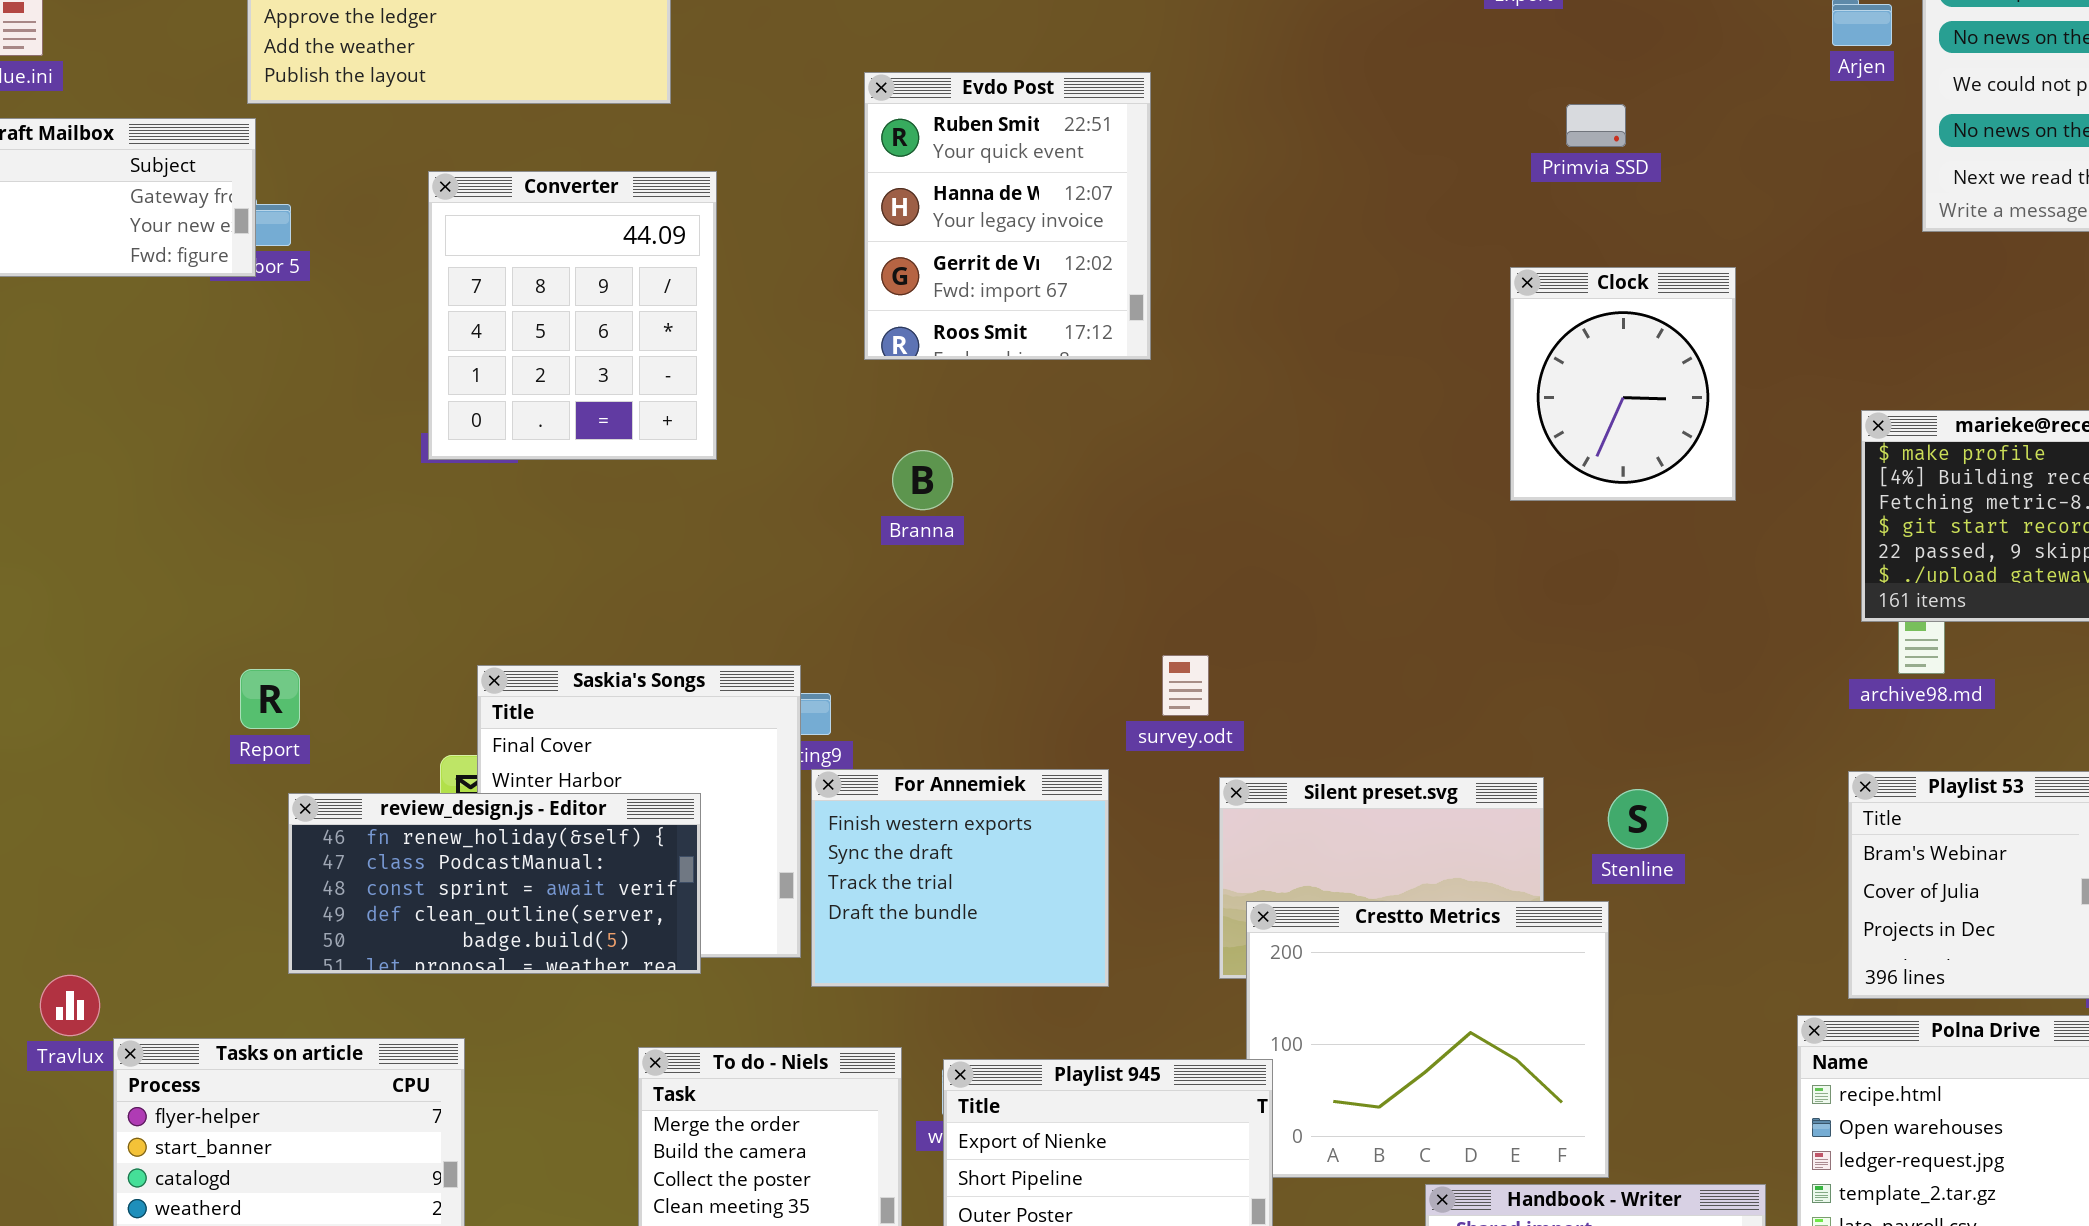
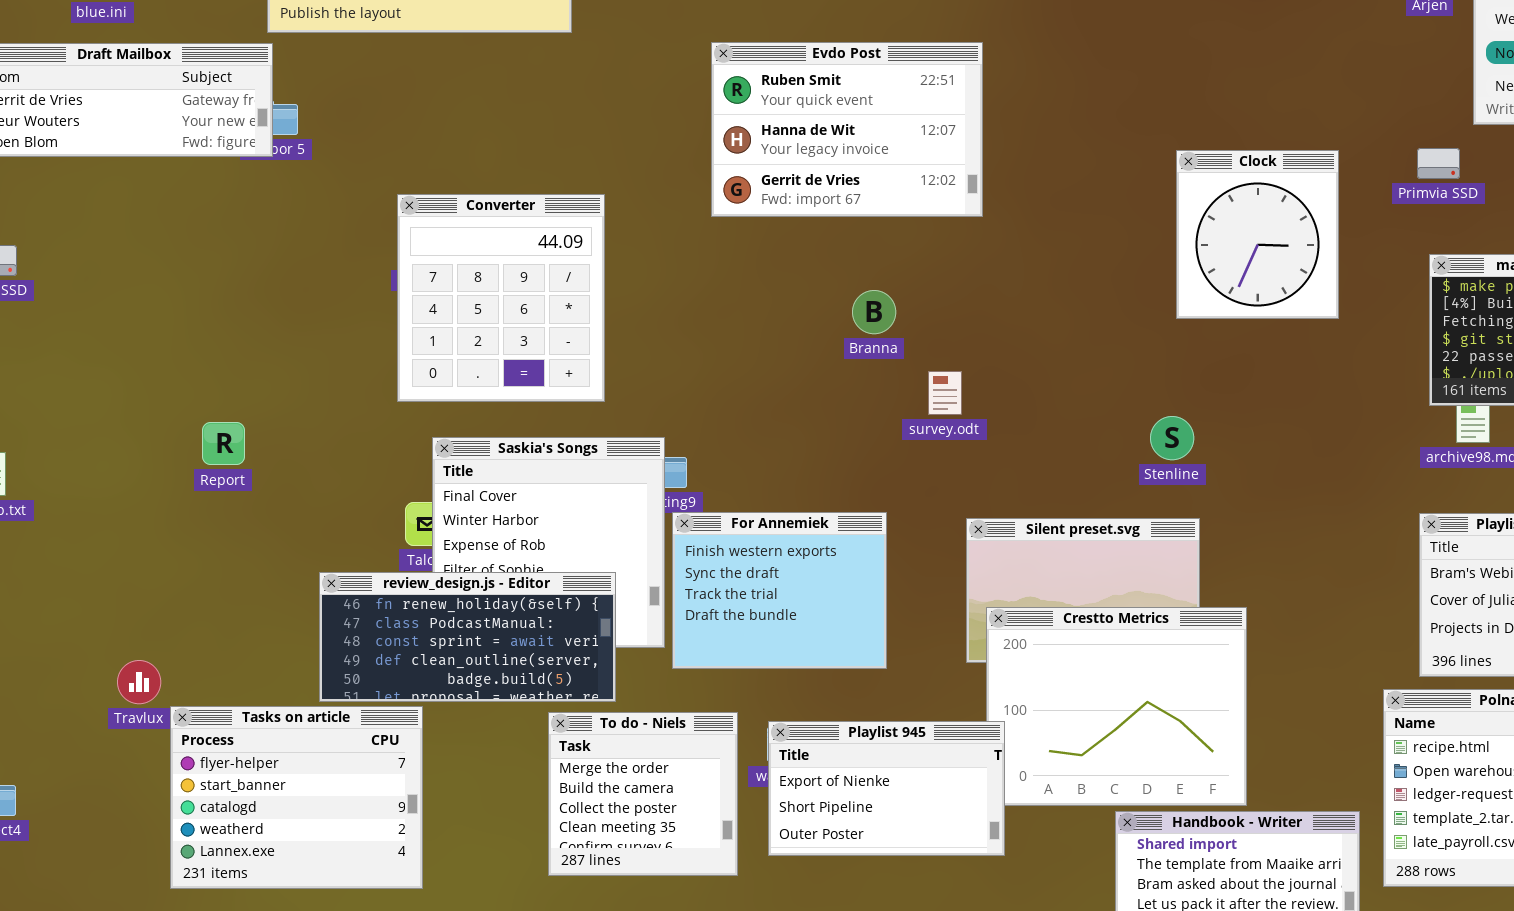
Evdo Post: [864,72,1151,360] -> [711,42,983,217], resized
Primvia SSD: [1566,104,1626,147] -> [1417,148,1460,179], moved
Converter: [428,171,717,460] -> [397,194,605,402], moved
Branna: [892,450,953,510] -> [852,290,896,334], moved
survey.odt: [1162,655,1209,716] -> [928,371,962,415], moved
Report: [240,669,300,729] -> [202,422,245,465], moved
Stenline: [1608,789,1668,849] -> [1150,416,1194,460], moved
review_design.js - Editor: [288,793,701,974] -> [319,572,616,702], moved

